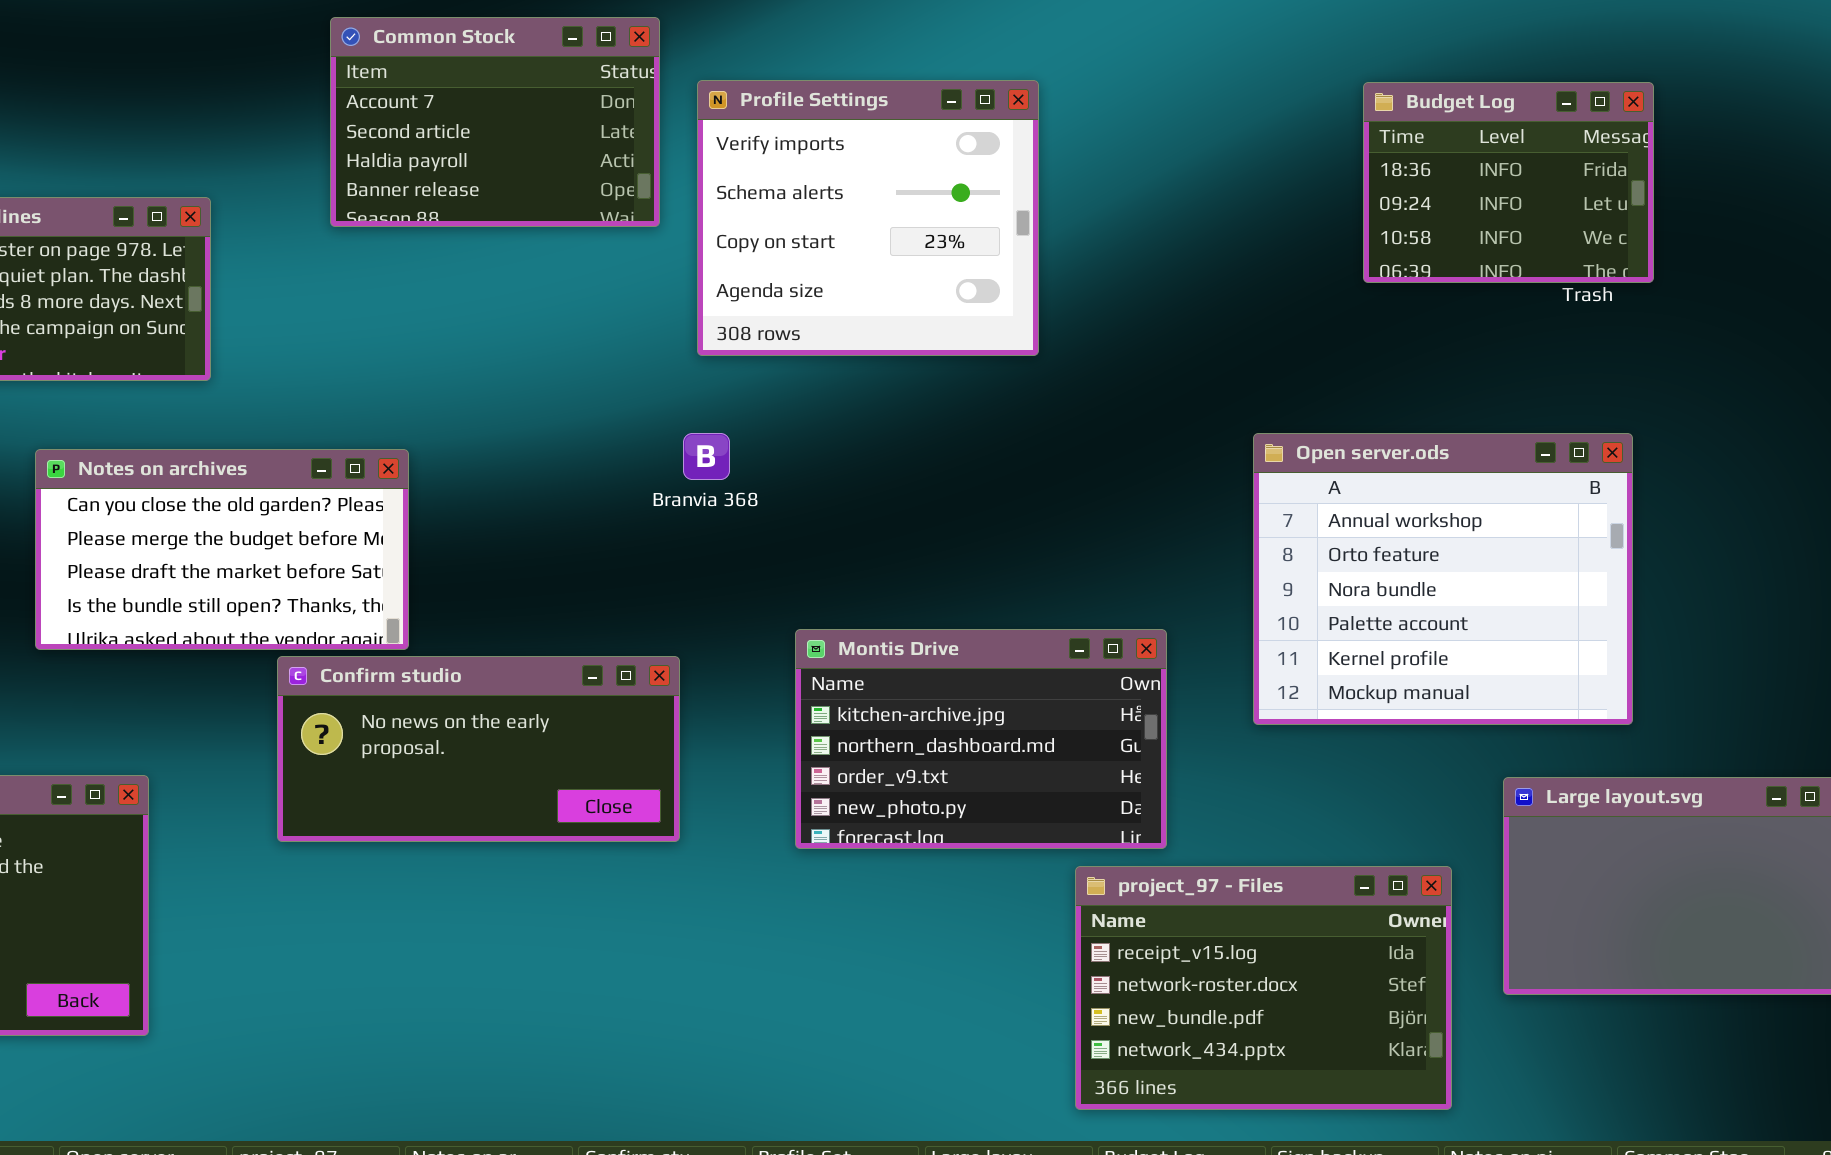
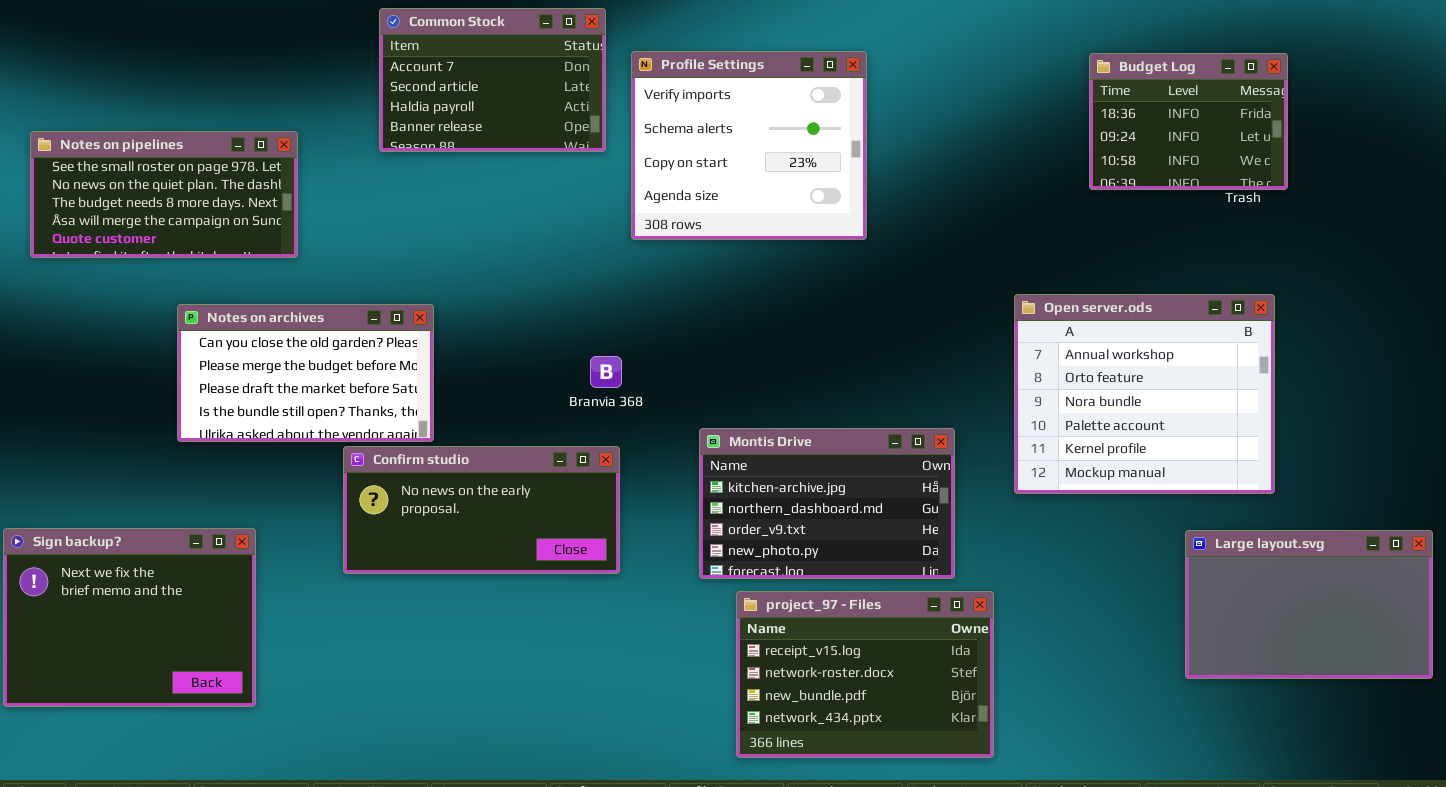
Branvia 368: [683,433,730,480] -> [590,356,622,388], moved
project_97 - Files: [1075,866,1452,1110] -> [736,591,994,758], moved

